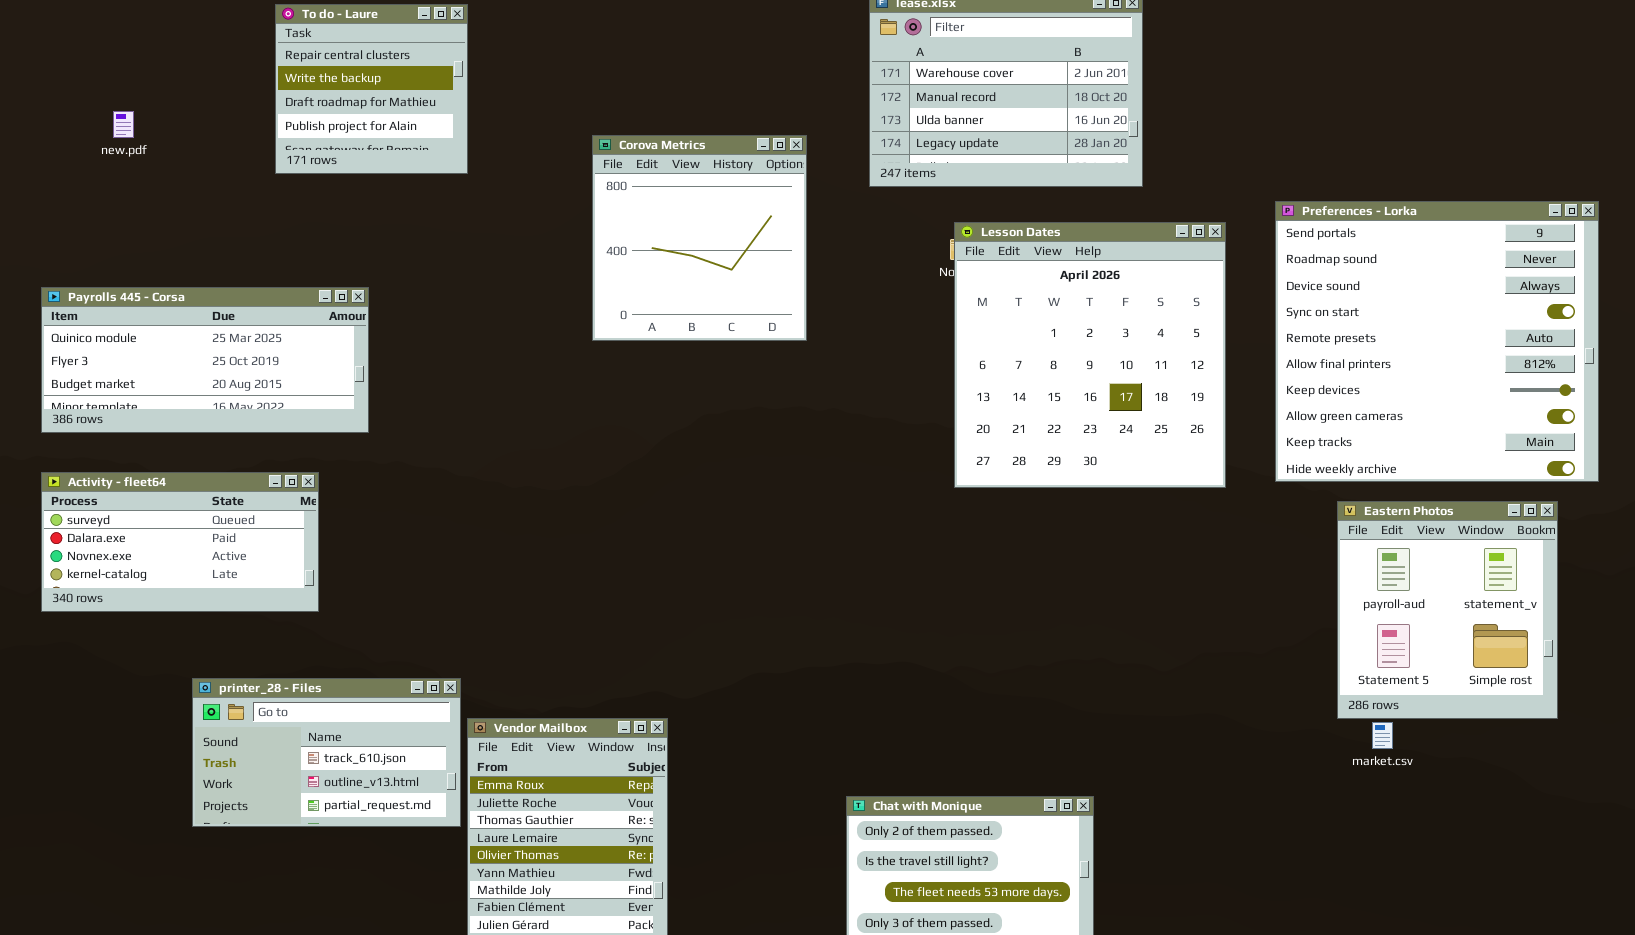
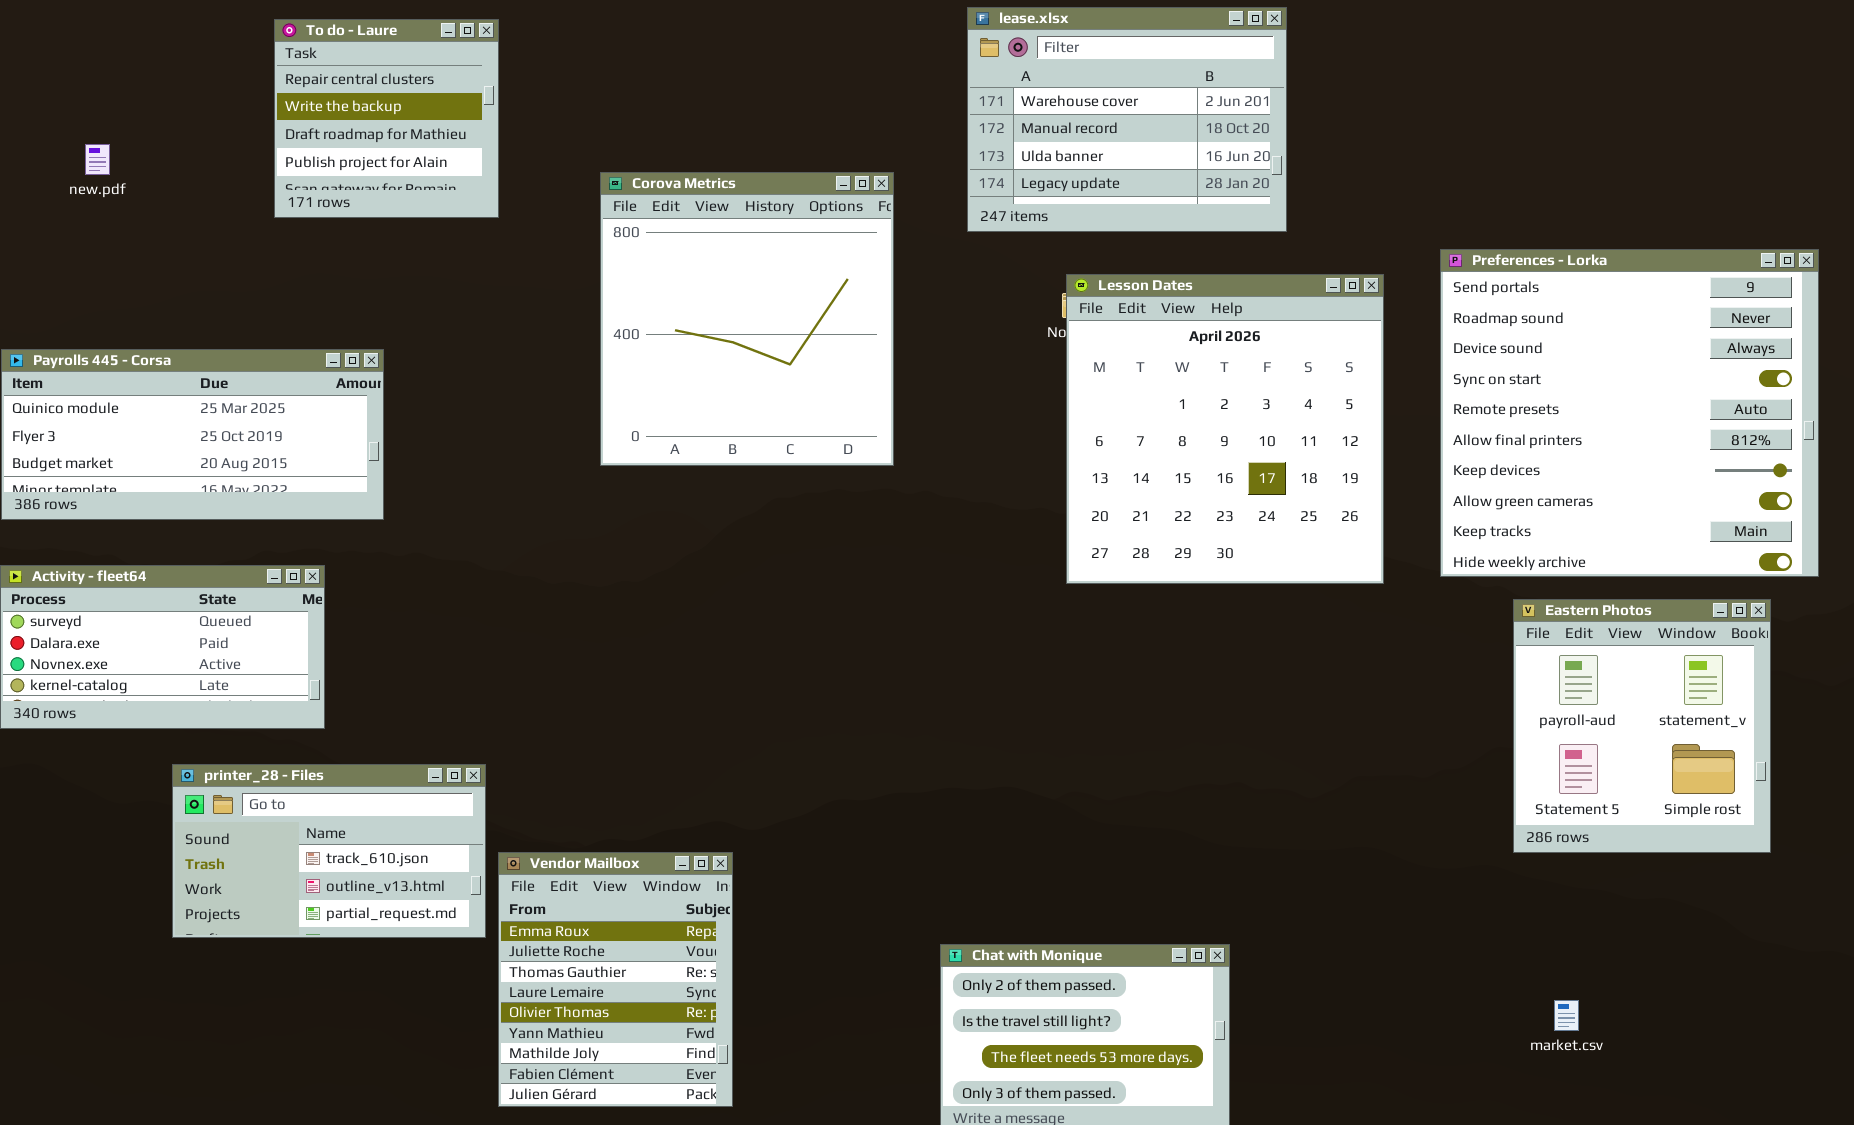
Corova Metrics: [592,135,807,341] -> [600,172,894,466], resized
printer_28 - Files: [192,678,461,827] -> [172,764,486,938], moved
market.csv: [1372,722,1393,749] -> [1554,1000,1579,1031], moved

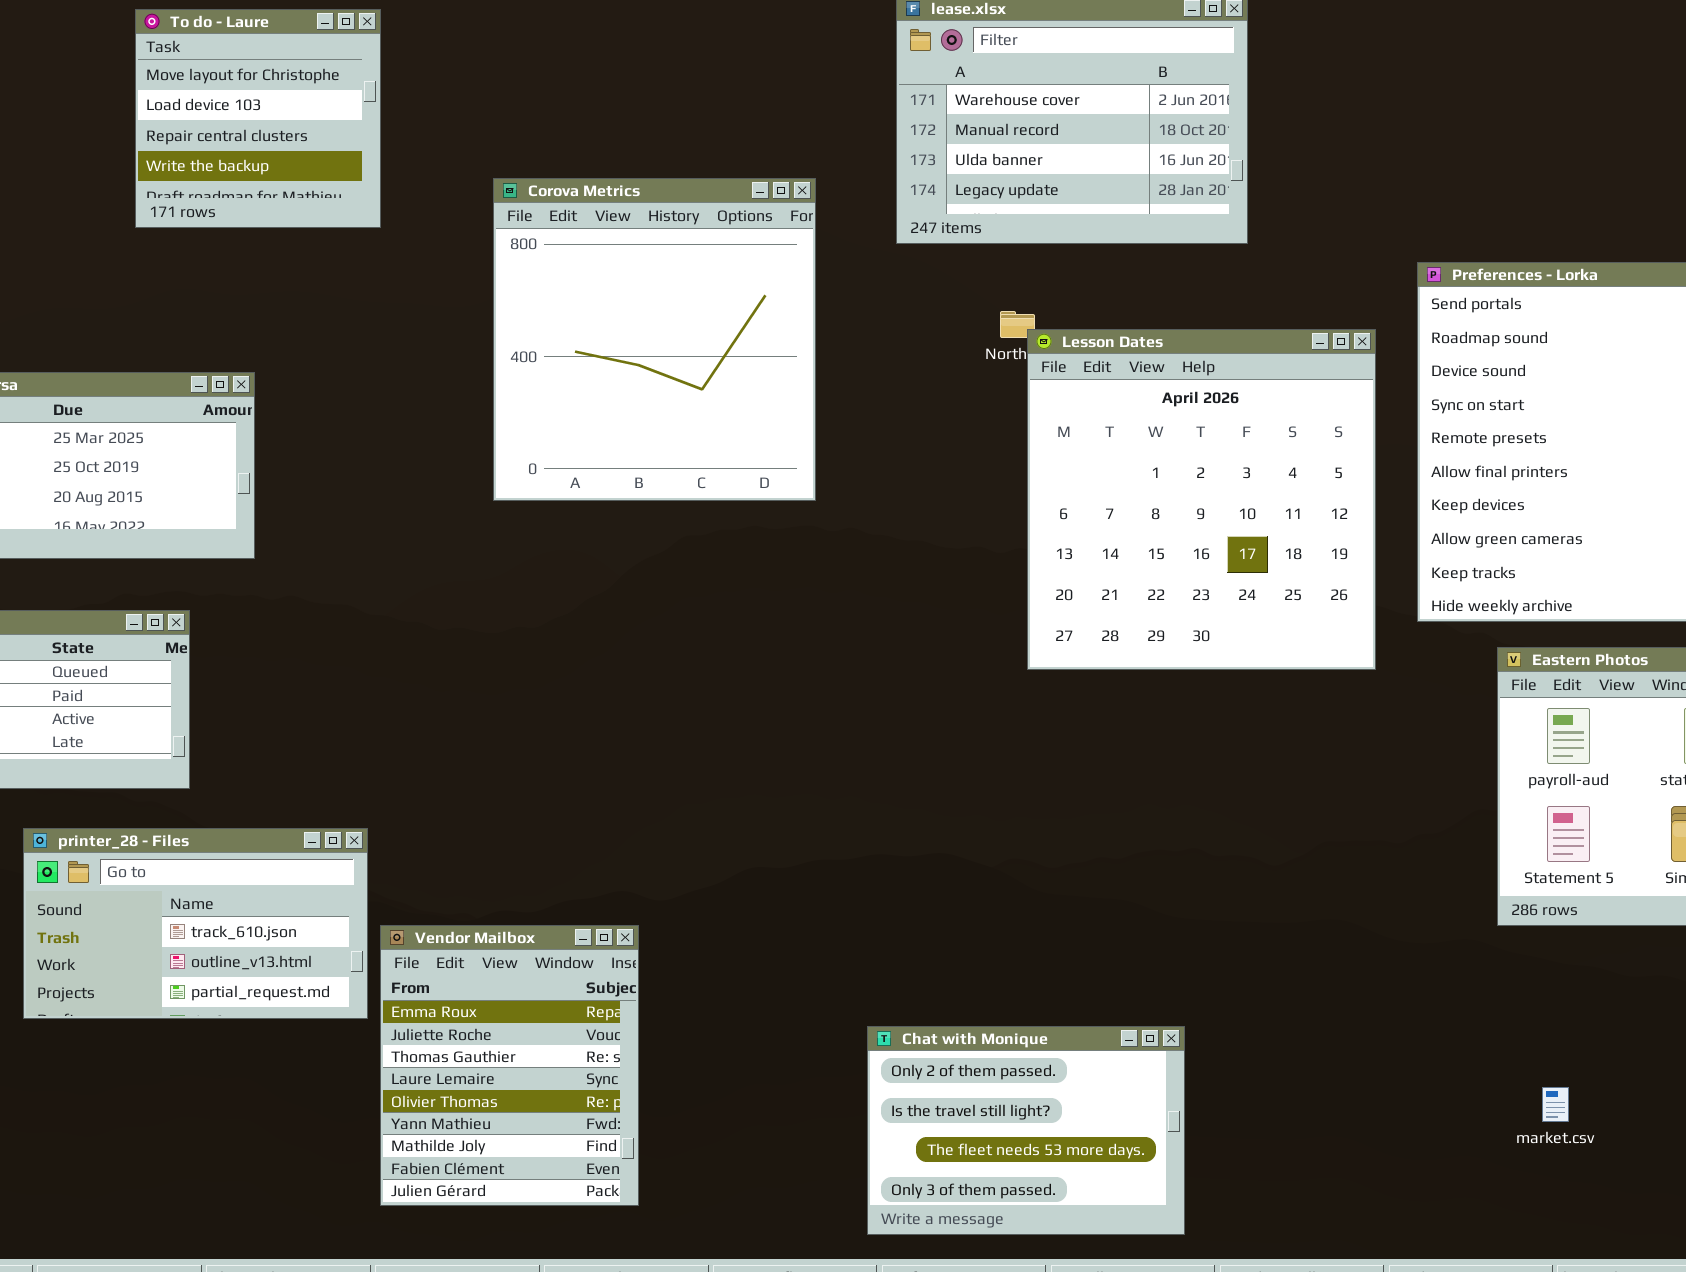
To do - Laure: [274,19,499,218] -> [135,9,381,228], scrolled up 2 rows
Lesson Dates: [1066,274,1384,584] -> [1027,329,1376,670], moved

